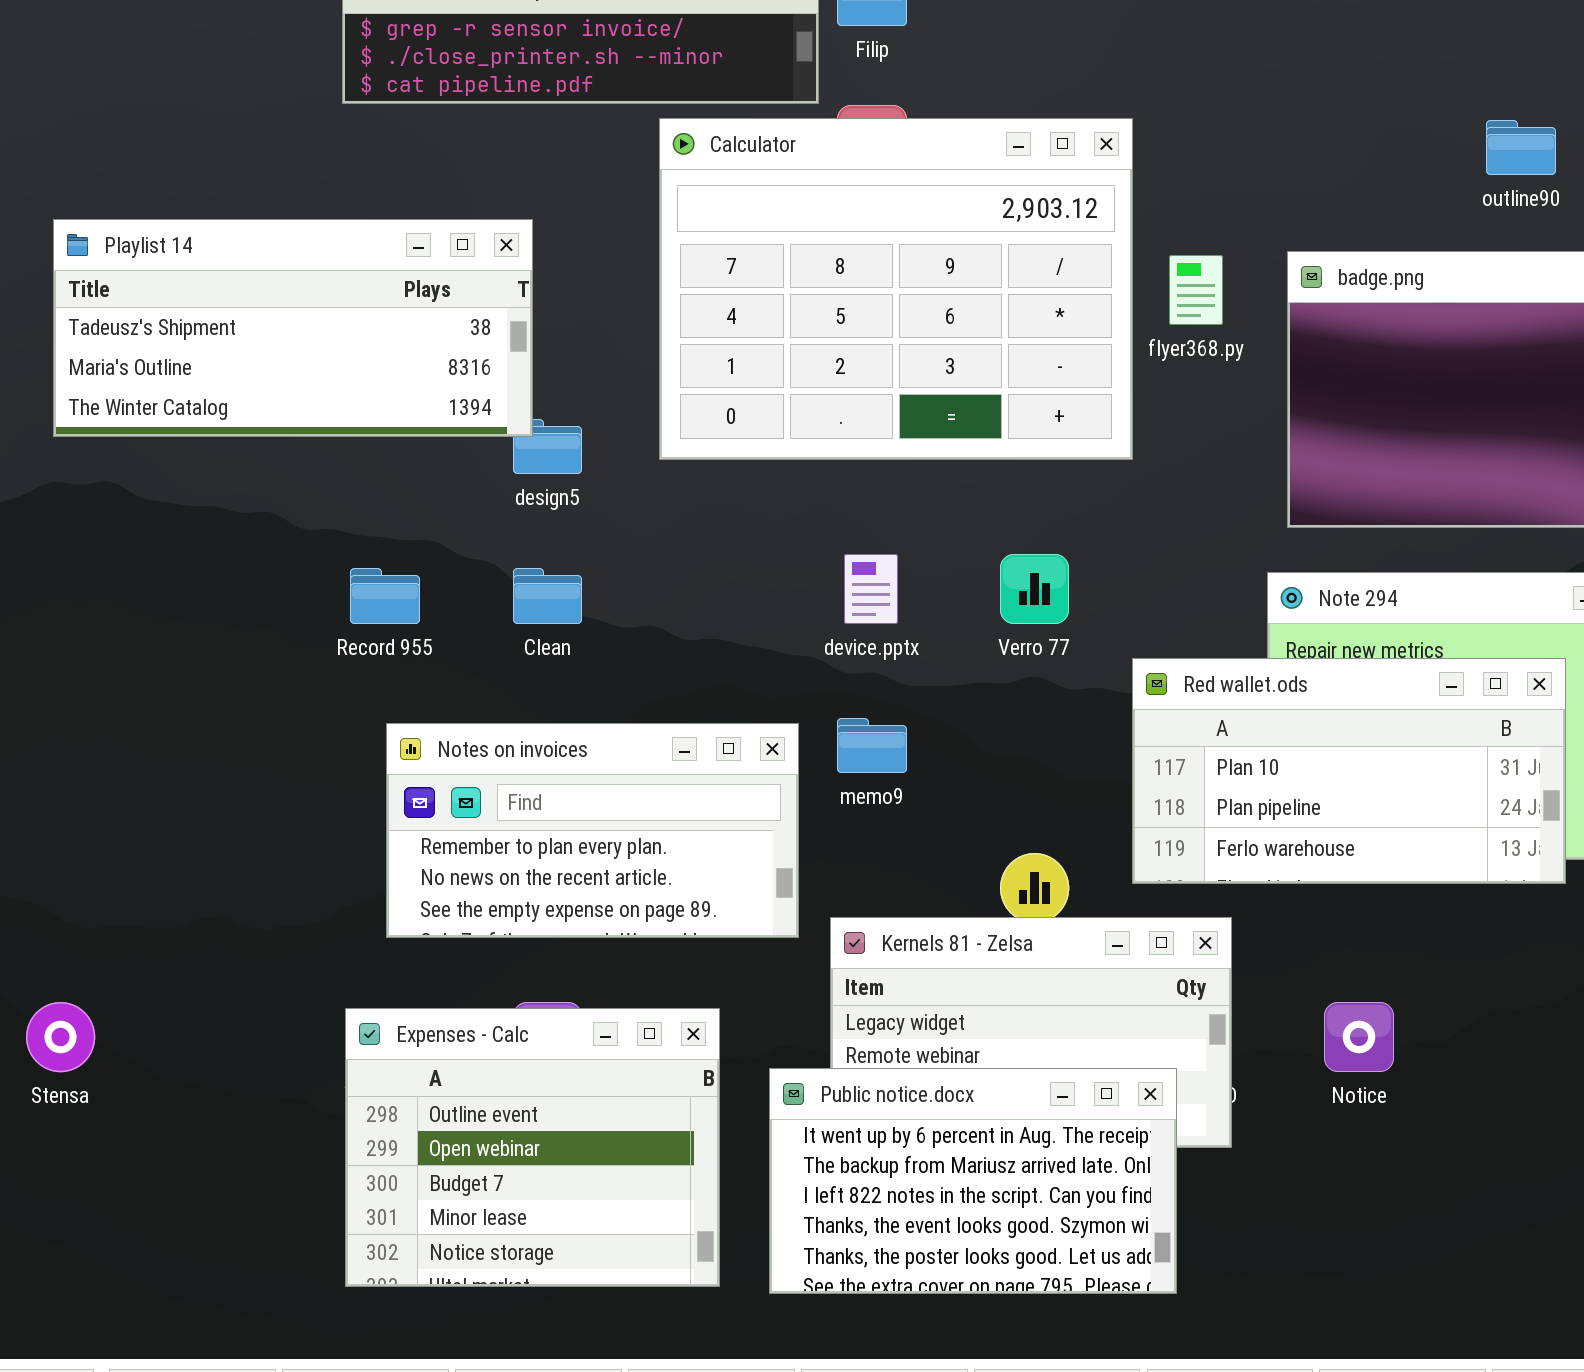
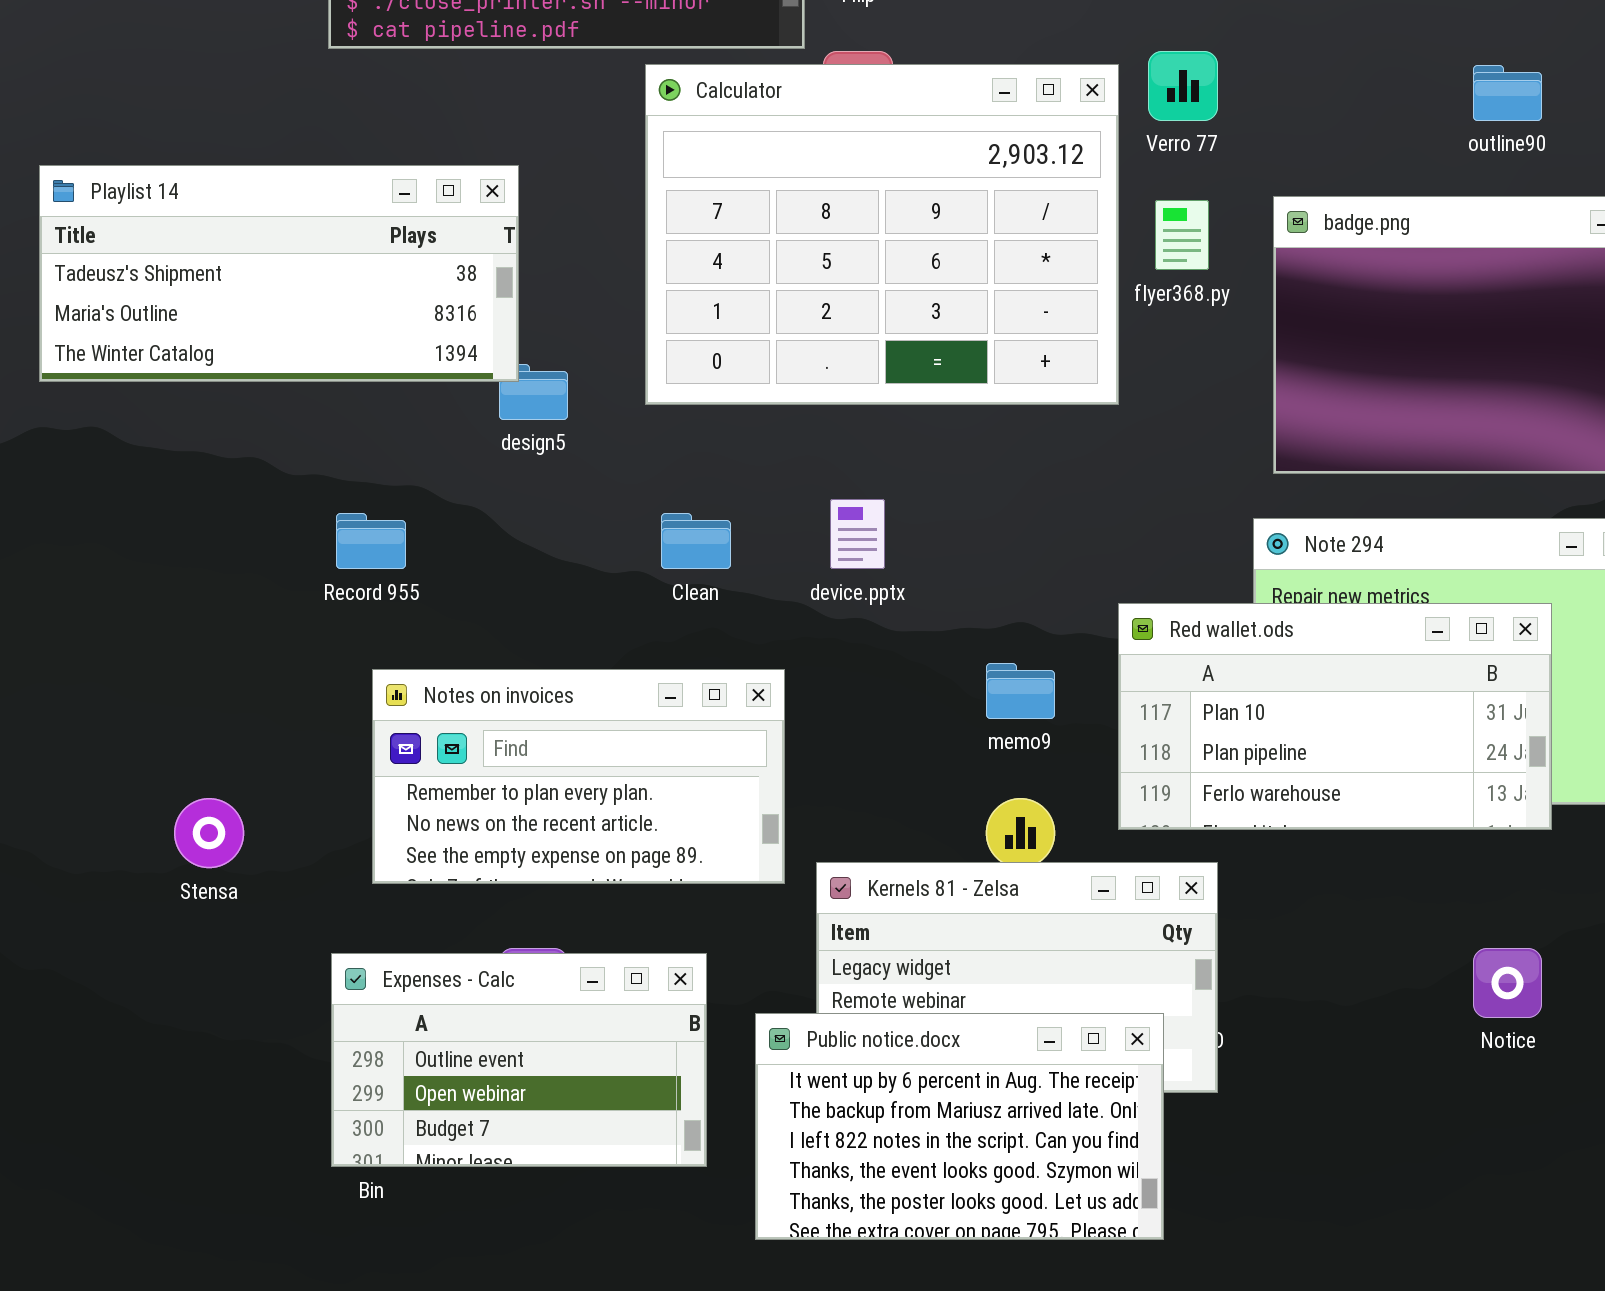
Verro 77: [1000,554,1069,624] -> [1148,51,1218,121], moved
Clean: [513,568,582,624] -> [661,513,731,569], moved
memo9: [837,718,907,773] -> [986,663,1055,719], moved
Stensa: [26,1002,95,1072] -> [174,798,244,868], moved
Notice: [1324,1002,1394,1072] -> [1473,948,1542,1018], moved
Expenses - Calc: [345,1008,720,1287] -> [331,953,707,1167], resized

